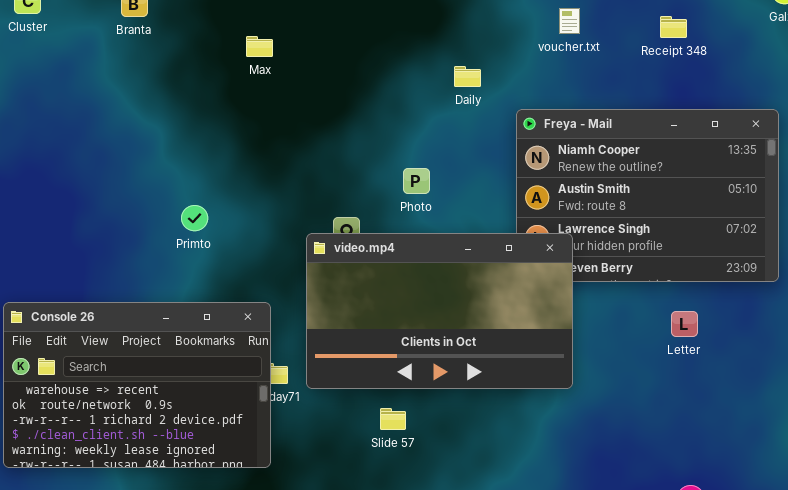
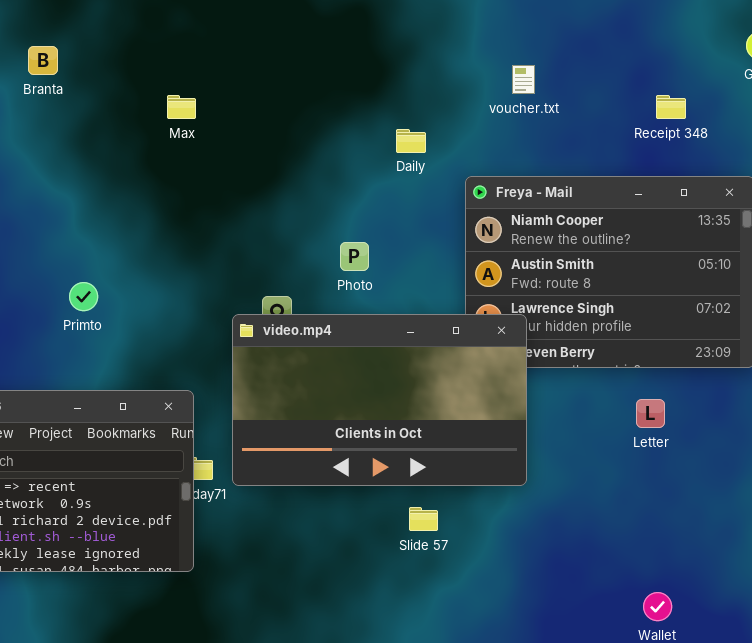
Receipt 348: [660,16,687,38] -> [656,95,686,119], moved
Primto: [181,205,208,231] -> [69,282,98,311], moved
Slide 57: [380,408,406,430] -> [409,507,438,531], moved

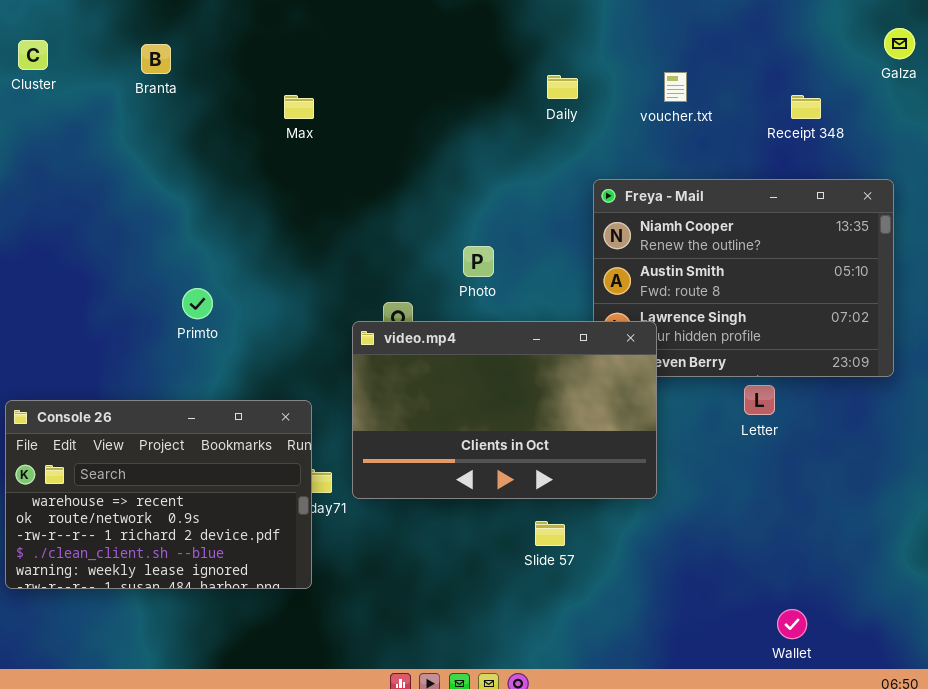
voucher.txt: [512,65,535,94] -> [664,72,687,102], moved
Daily: [396,129,426,153] -> [547,75,578,99], moved
Letter: [636,399,665,428] -> [744,385,775,415], moved

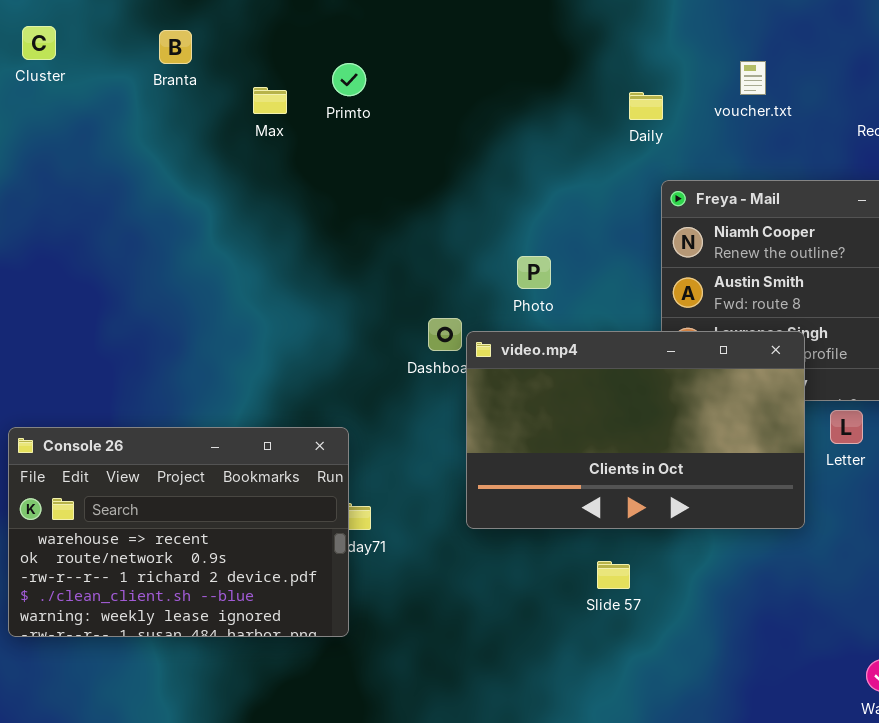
Daily: [547,75,578,99] -> [629,92,663,120], moved
Max: [284,95,314,119] -> [253,87,287,114], moved
Primto: [182,288,213,319] -> [332,63,366,96], moved
video.mp4: [352,321,657,499] -> [466,331,805,529], moved

